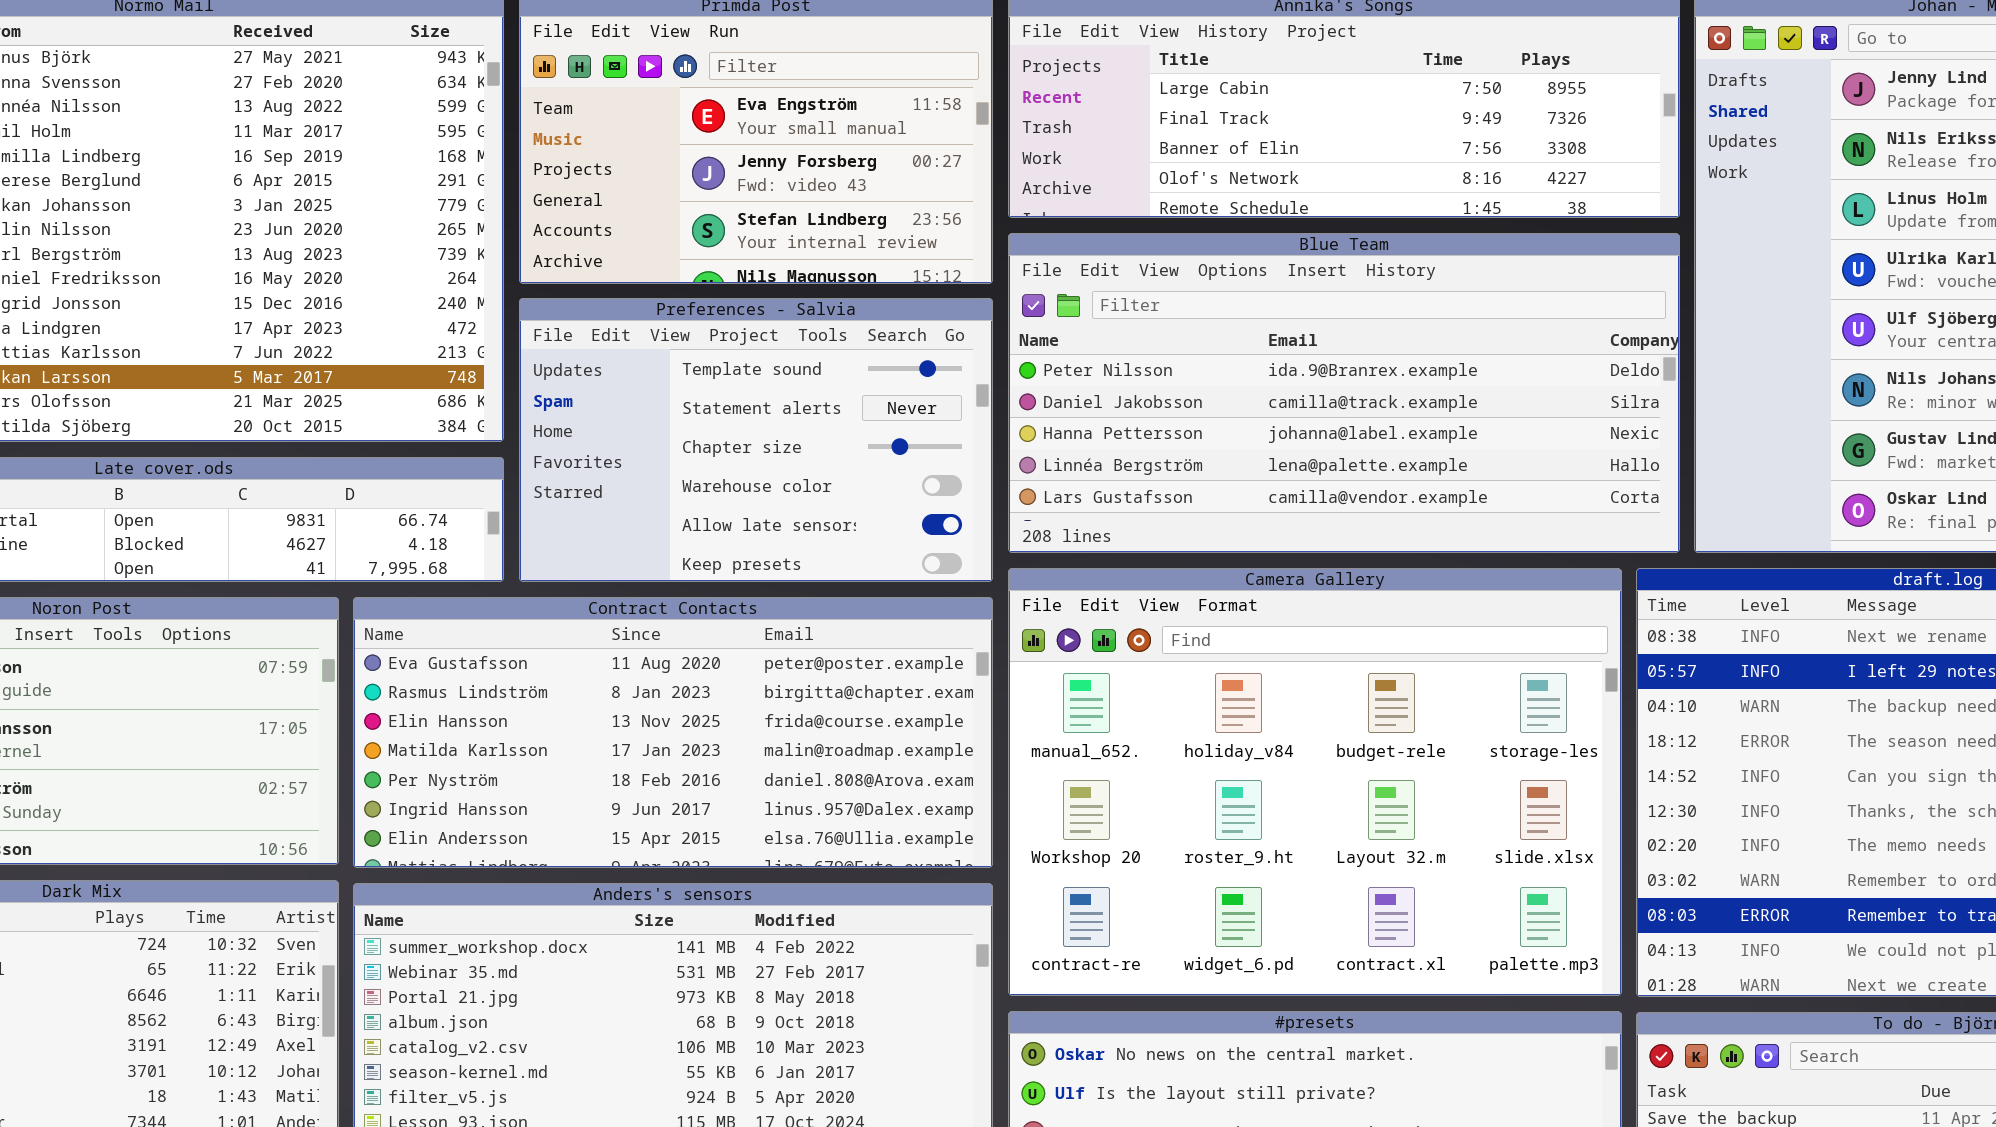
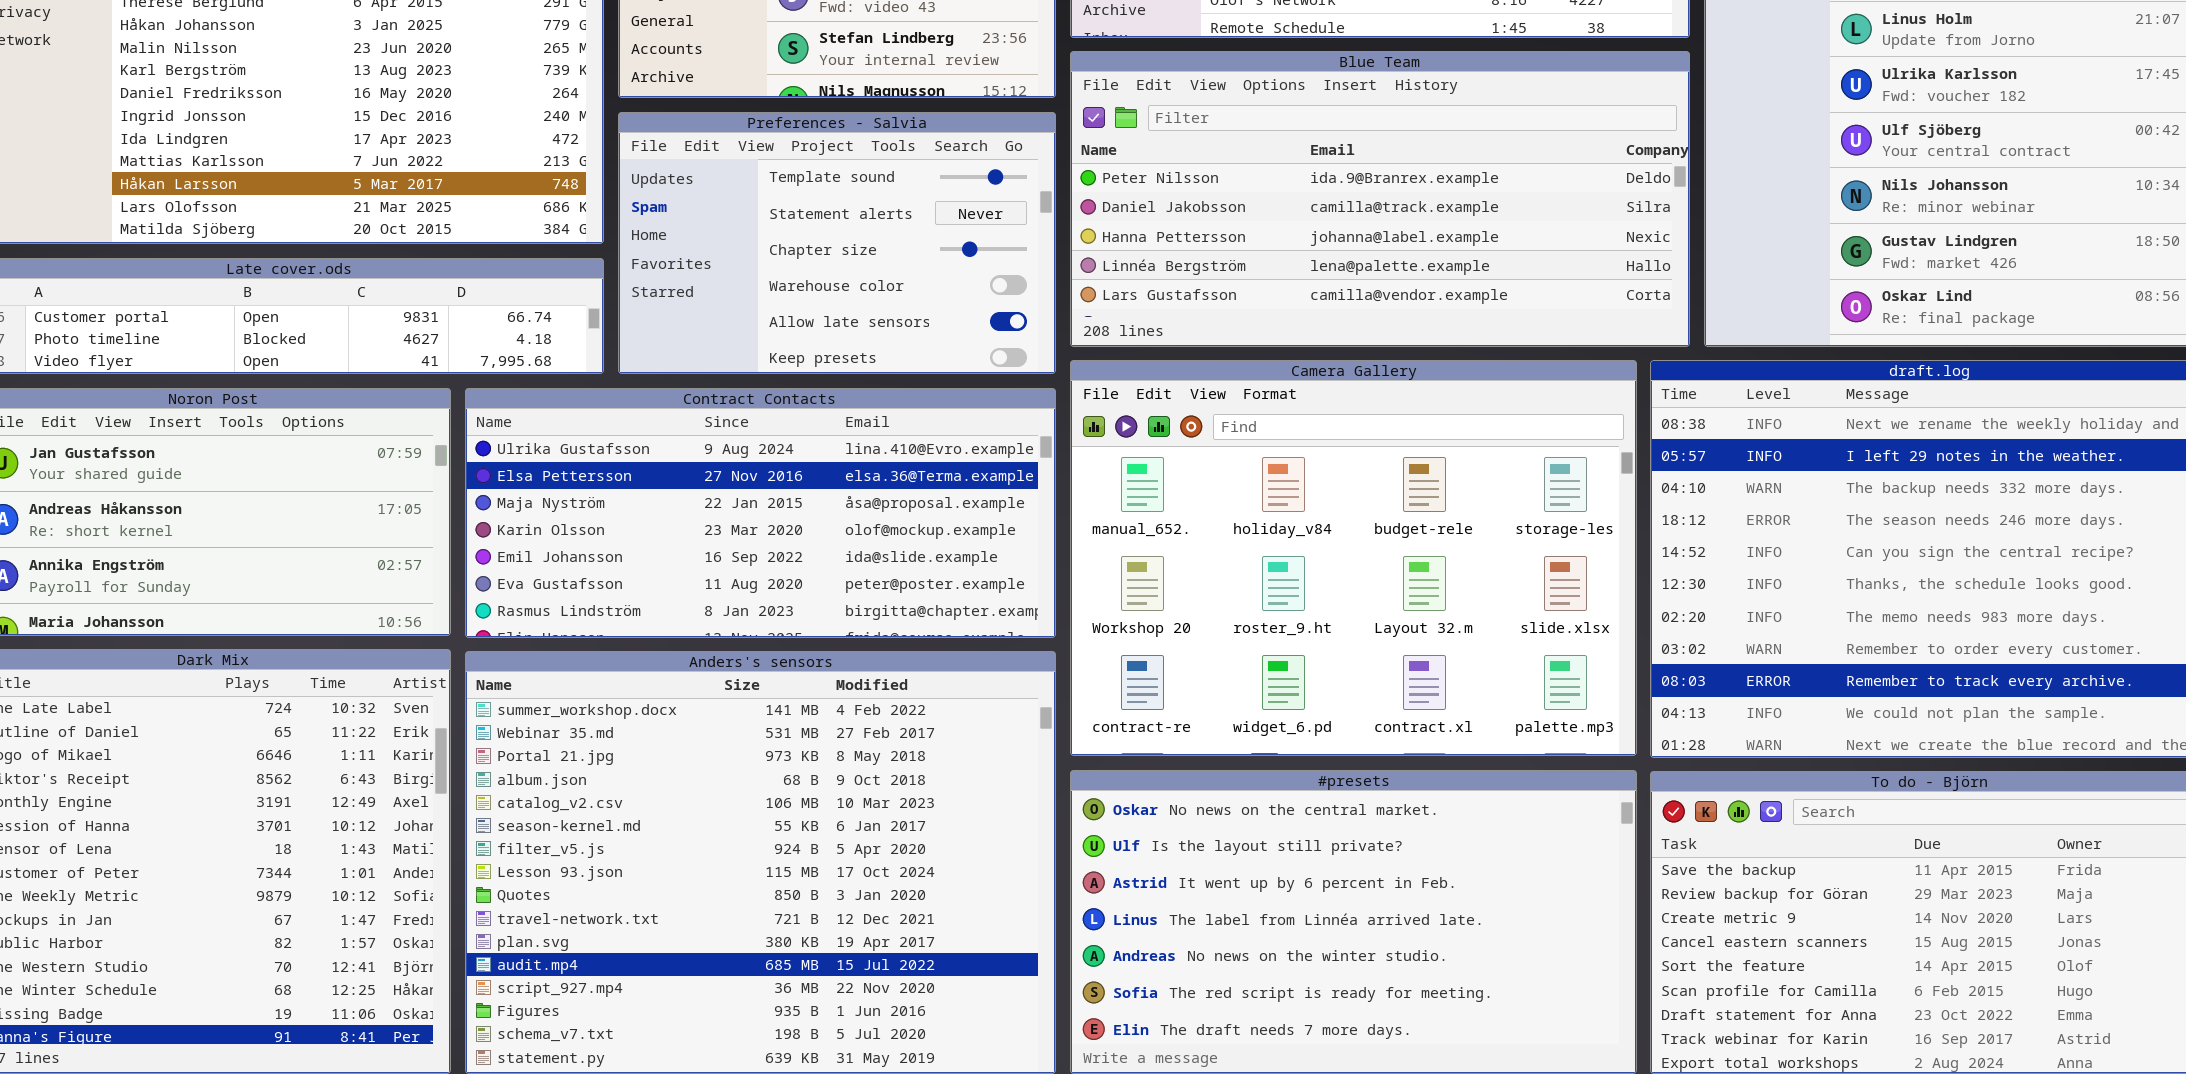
Contract Contacts: [353,597,993,868] -> [465,388,1056,638], scrolled up 5 rows

